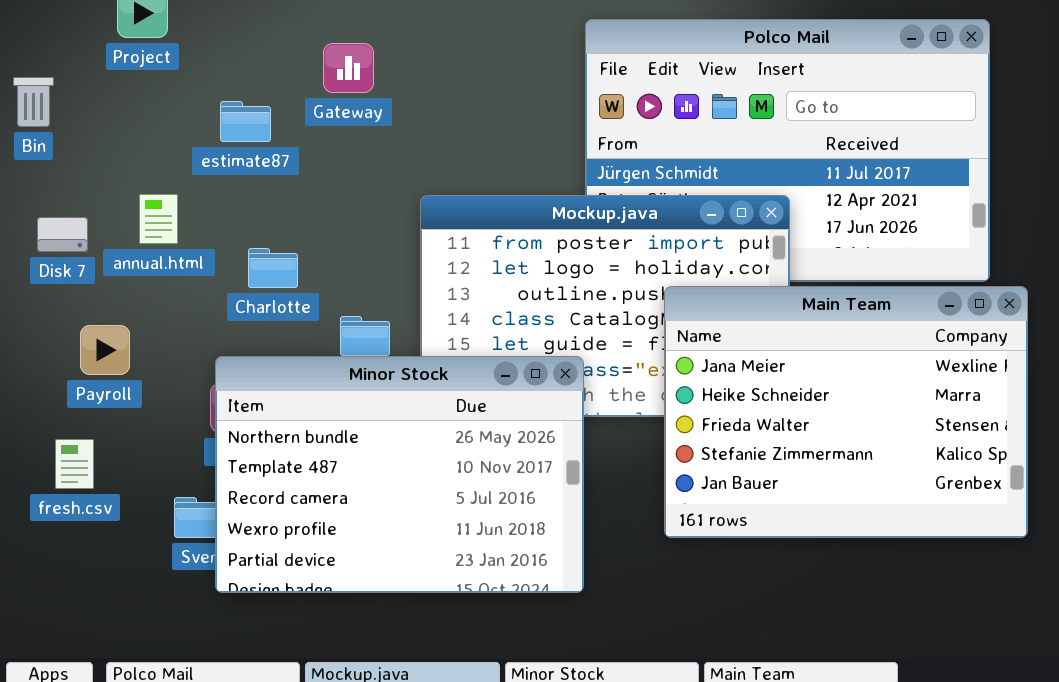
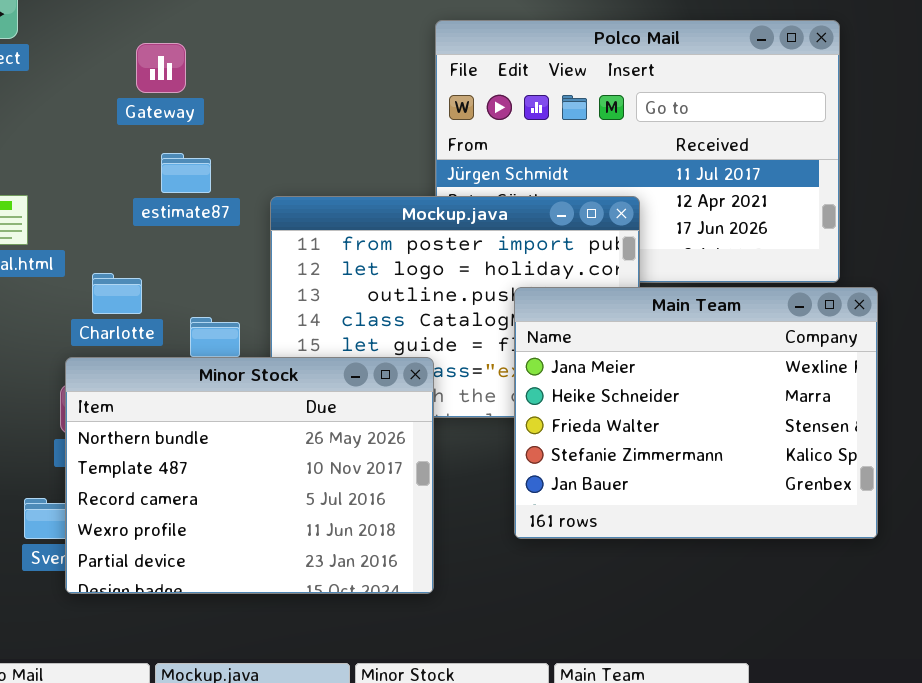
Gateway: [323,43,374,93] -> [136,43,186,93], moved
estimate87: [220,101,271,142] -> [161,153,211,193], moved
Charlotte: [248,248,298,288] -> [92,273,142,314], moved

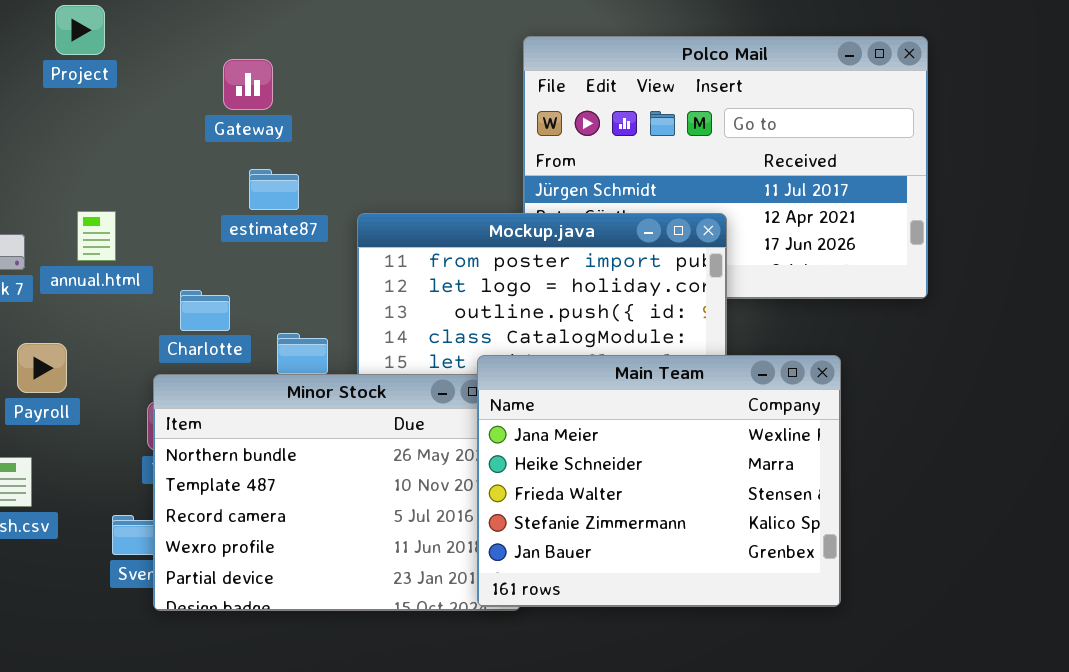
Main Team: [514,287,878,539] -> [477,355,841,607], moved

